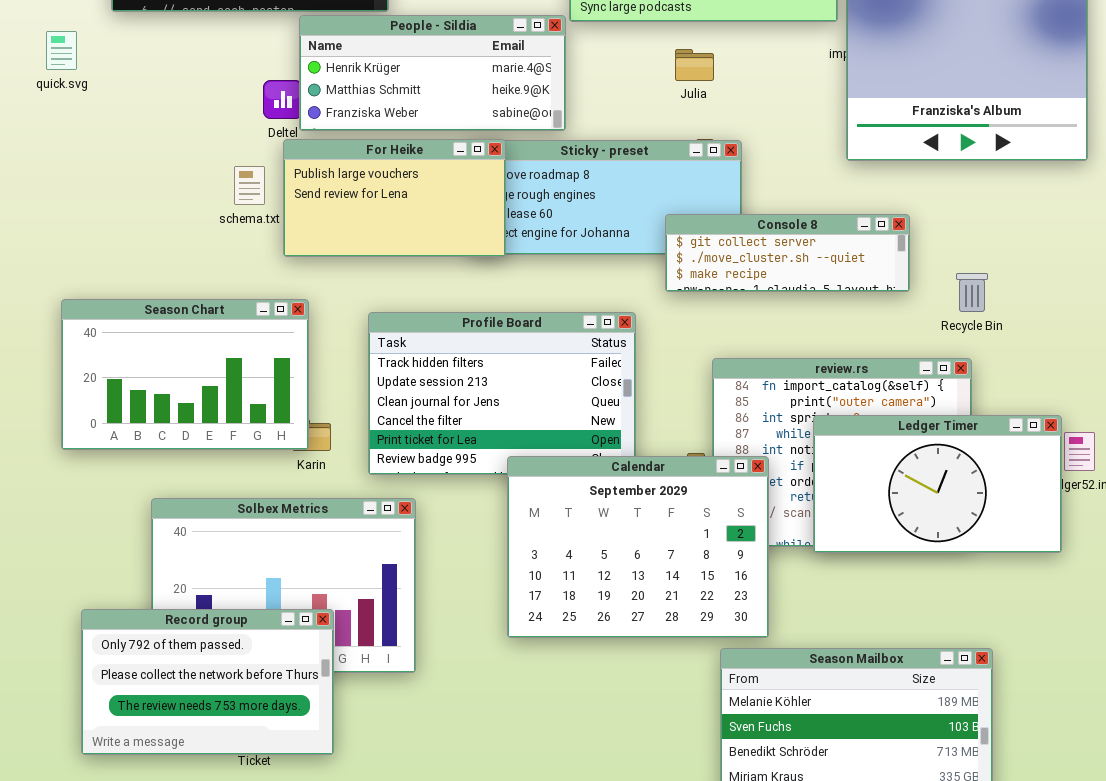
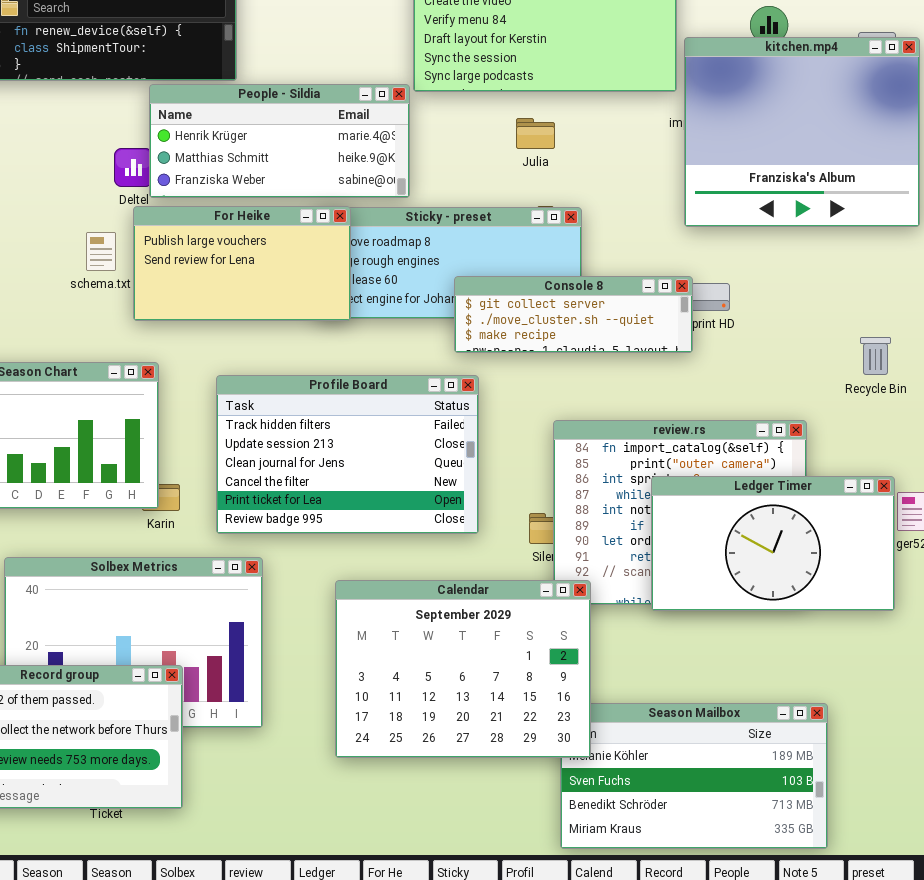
Console 8: [665,214,910,292] -> [454,276,693,353], moved
Recycle Bin: [956,273,988,312] -> [860,337,891,375], moved
Calendar: [507,456,769,638] -> [335,580,591,758], moved

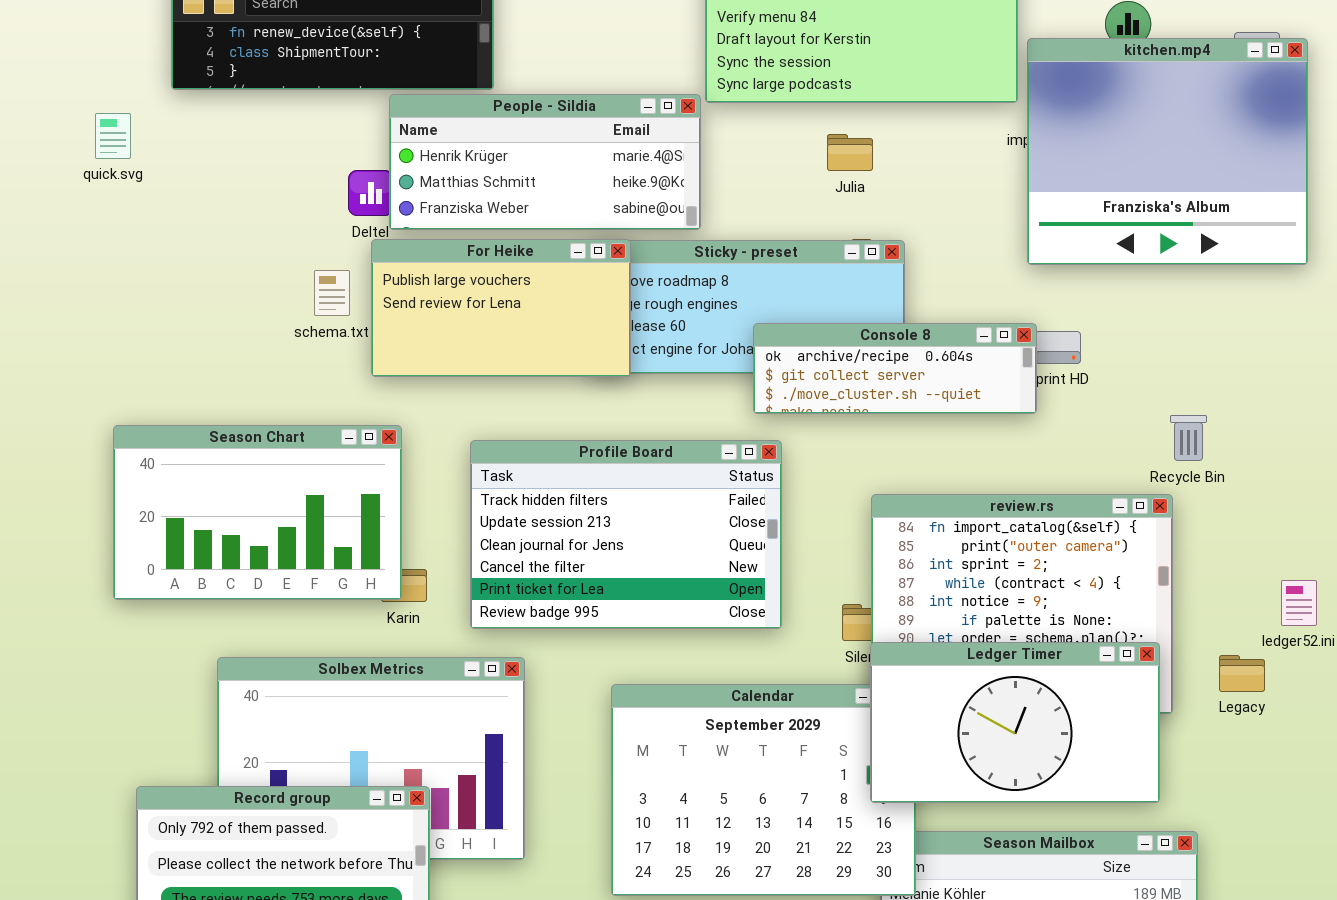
Console 8: [454,276,693,353] -> [753,323,1037,414], scrolled up 1 row
Recycle Bin: [860,337,891,375] -> [1170,415,1207,461], moved
Ledger Timer: [651,476,895,611] -> [870,642,1160,803], moved

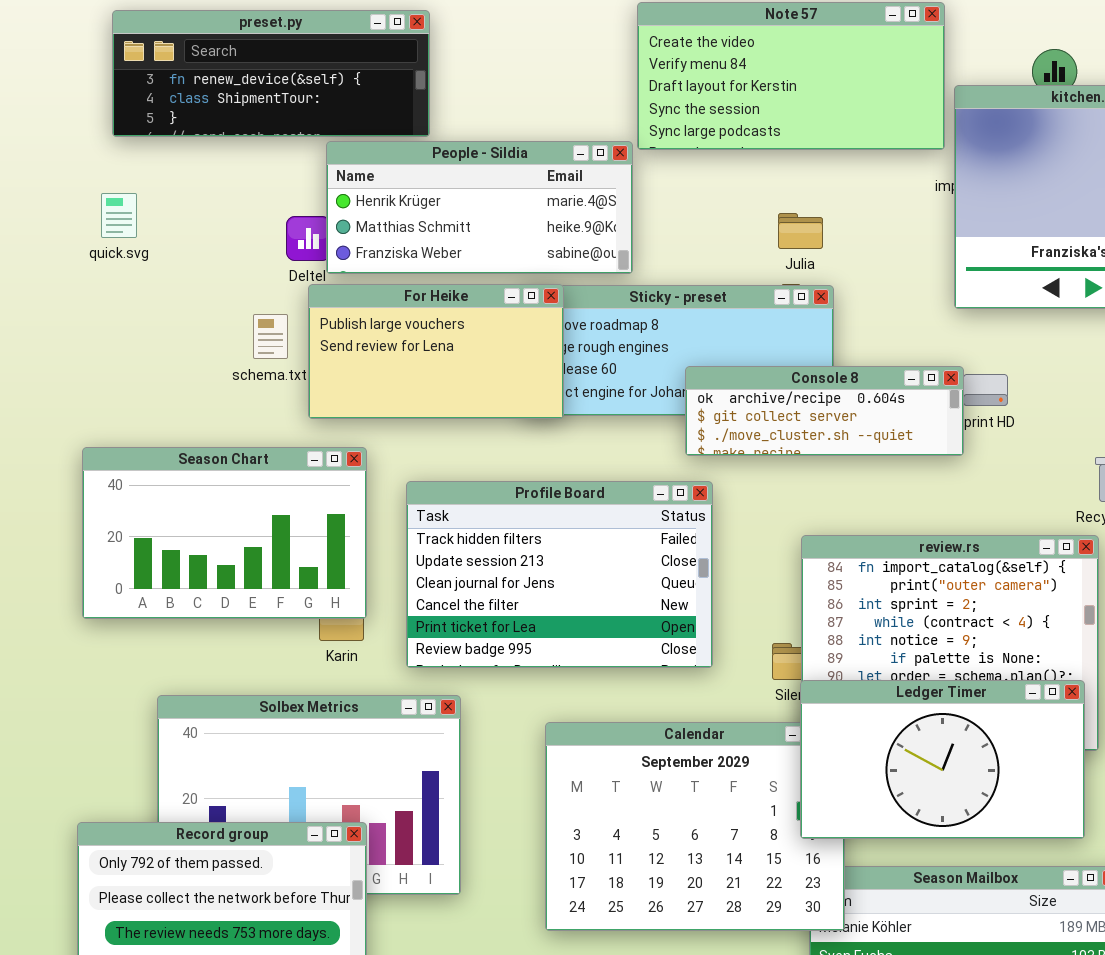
quick.svg: [95,113,131,159] -> [101,193,137,238], moved
Julia: [827,134,873,171] -> [778,213,823,249], moved
Season Chart: [113,425,402,600] -> [82,447,367,619], moved

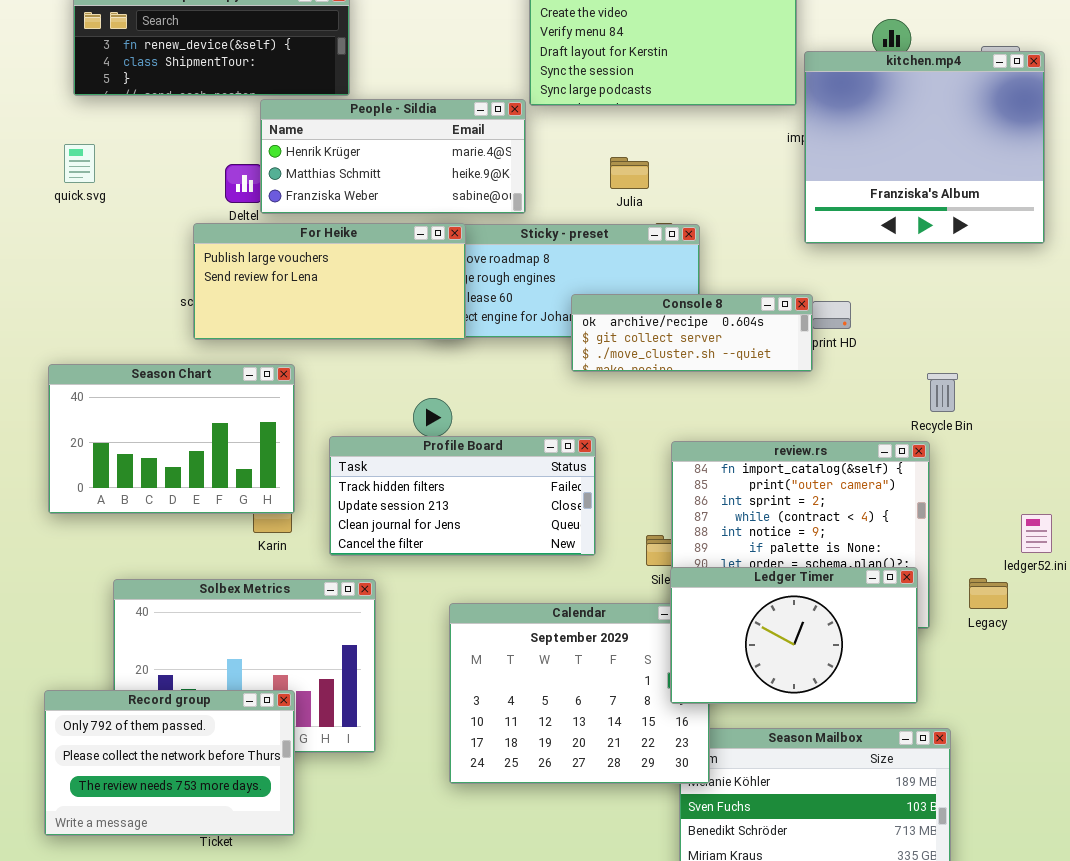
Julia: [778,213,823,249] -> [610,157,649,189], moved
For Heike: [308,284,564,419] -> [193,223,466,340], resized
Profile Board: [406,481,713,668] -> [329,436,596,556], resized

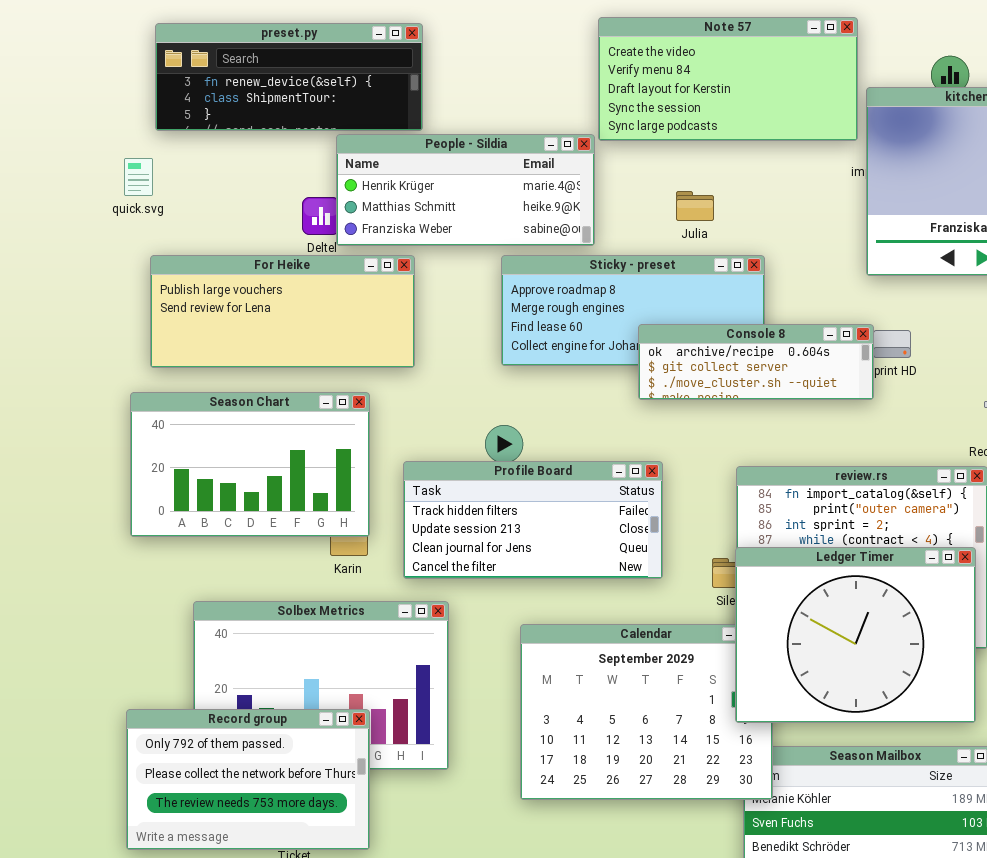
quick.svg: [64,144,95,183] -> [124,158,153,196], moved
For Heike: [193,223,466,340] -> [150,255,415,368], moved
Ledger Timer: [670,567,918,704] -> [735,547,976,723], resized

